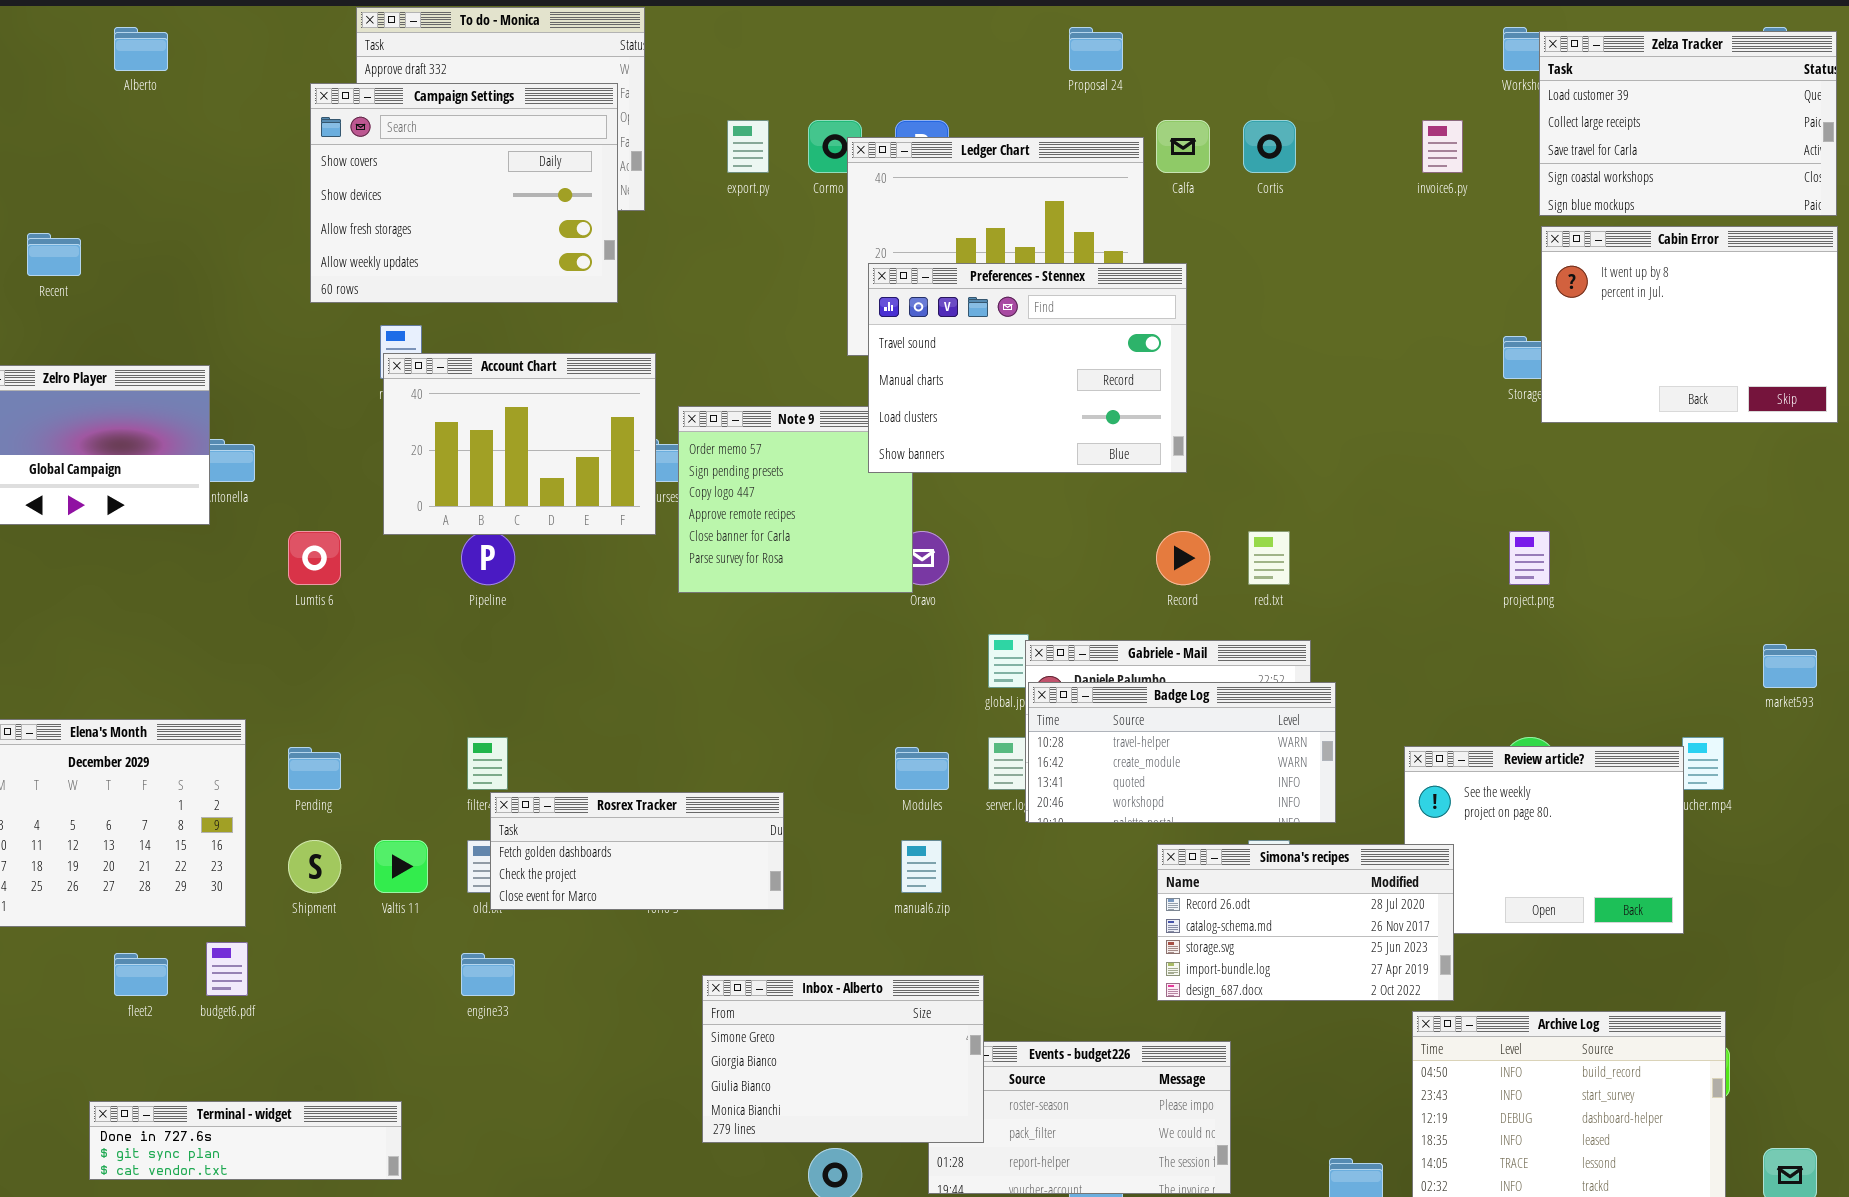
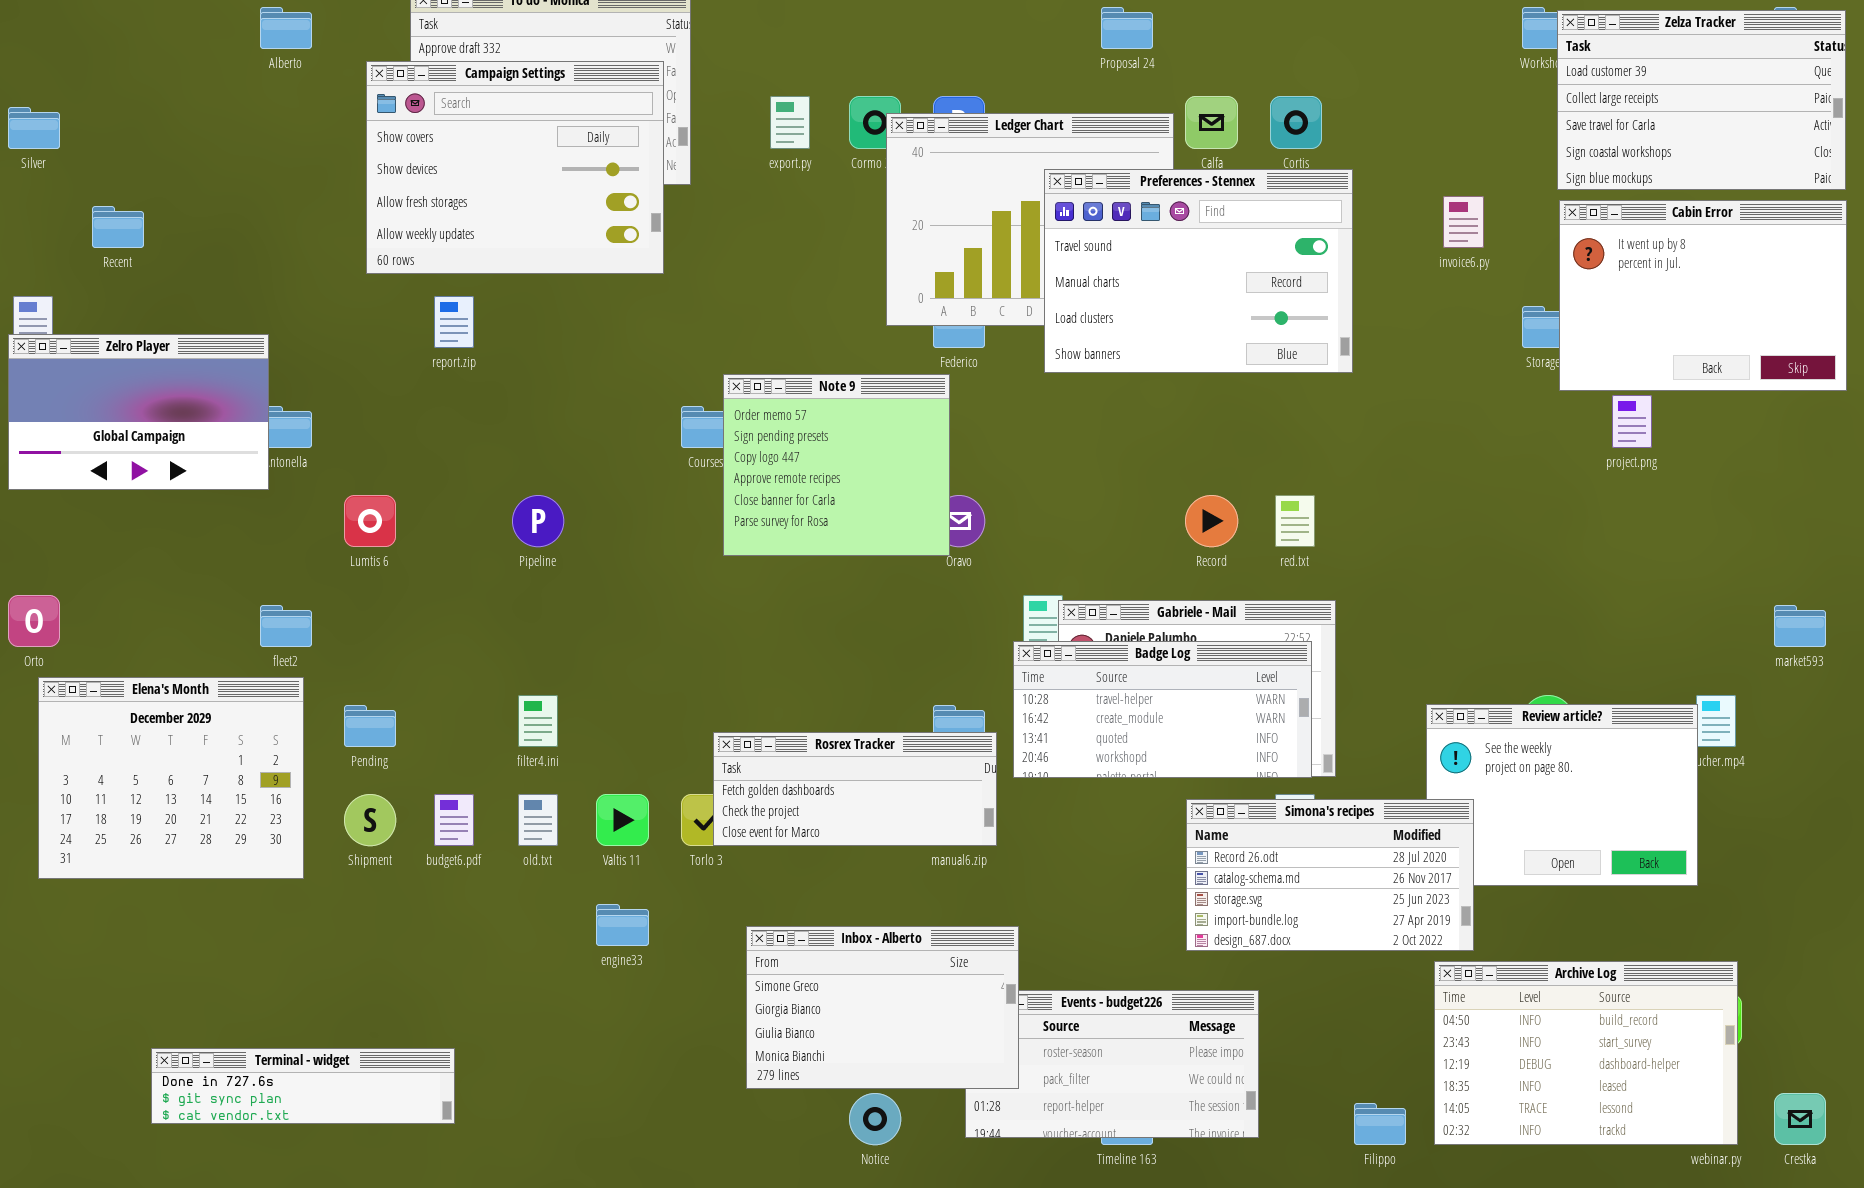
Alberto: [114,27,168,71] -> [260,7,312,49], moved
invoice6.py: [1422,120,1463,173] -> [1443,196,1484,248], moved
Preferences - Stennex: [868,263,1187,473] -> [1044,169,1353,373], moved
Account Chart: [383,353,656,535] -> none, closed
project.png: [1509,531,1550,585] -> [1612,395,1652,448], moved
Badge Log: [1028,682,1336,823] -> [1013,641,1312,778], moved
Rosrex Tracker: [490,792,784,910] -> [713,732,997,846], moved
Valtis 11: [374,840,428,893] -> [596,794,649,846], moved
budget6.pdf: [206,942,248,996] -> [434,794,474,846], moved
fleet2: [114,953,168,996] -> [260,605,312,647], moved
engine33: [461,953,515,996] -> [596,904,649,946], moved

